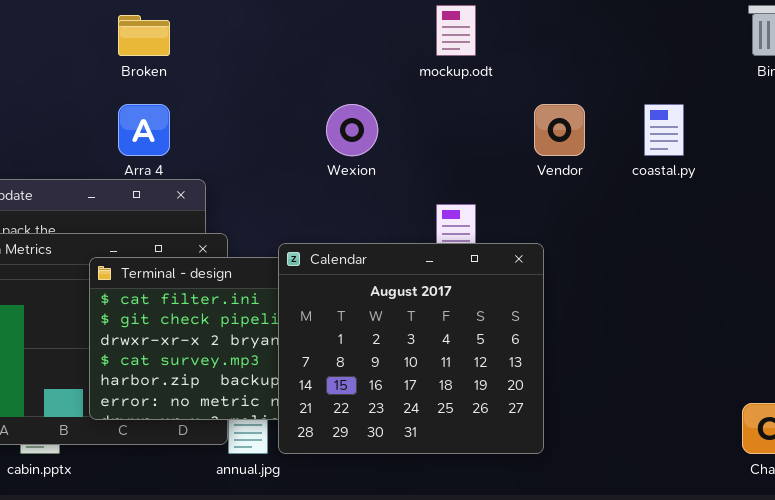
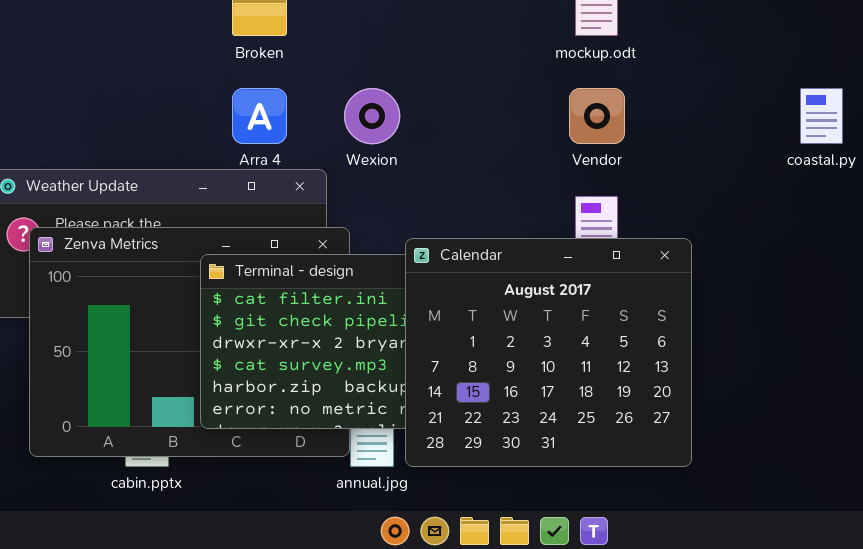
Wexion: [326,104,378,156] -> [344,88,400,144], moved
Vendor: [534,104,585,156] -> [569,88,625,144], moved

